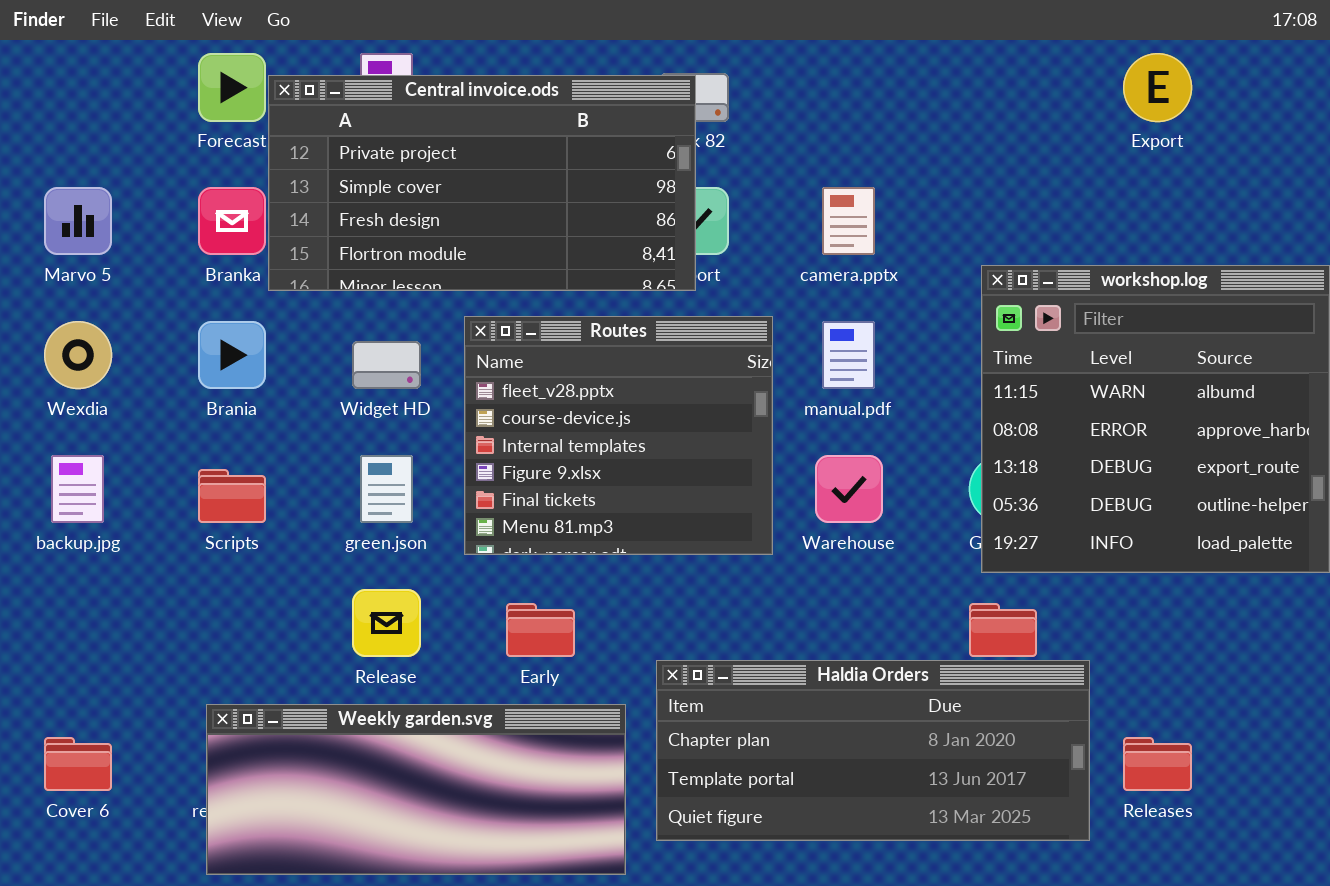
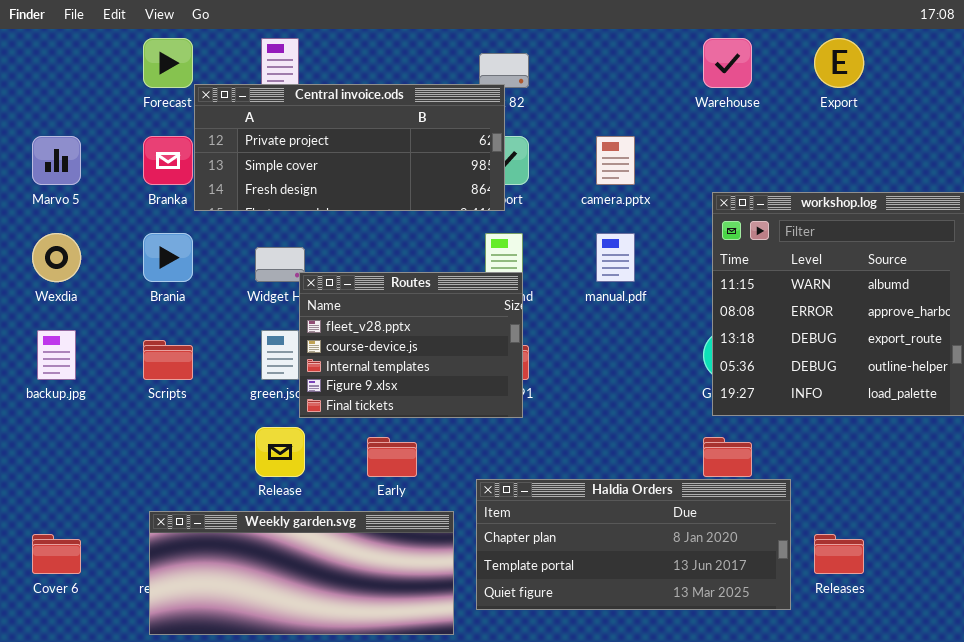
Central invoice.ods: [268,75,696,291] -> [194,84,505,211], resized
Routes: [464,316,773,555] -> [299,272,523,418], moved, resized
Warehouse: [815,455,883,523] -> [703,38,752,88], moved

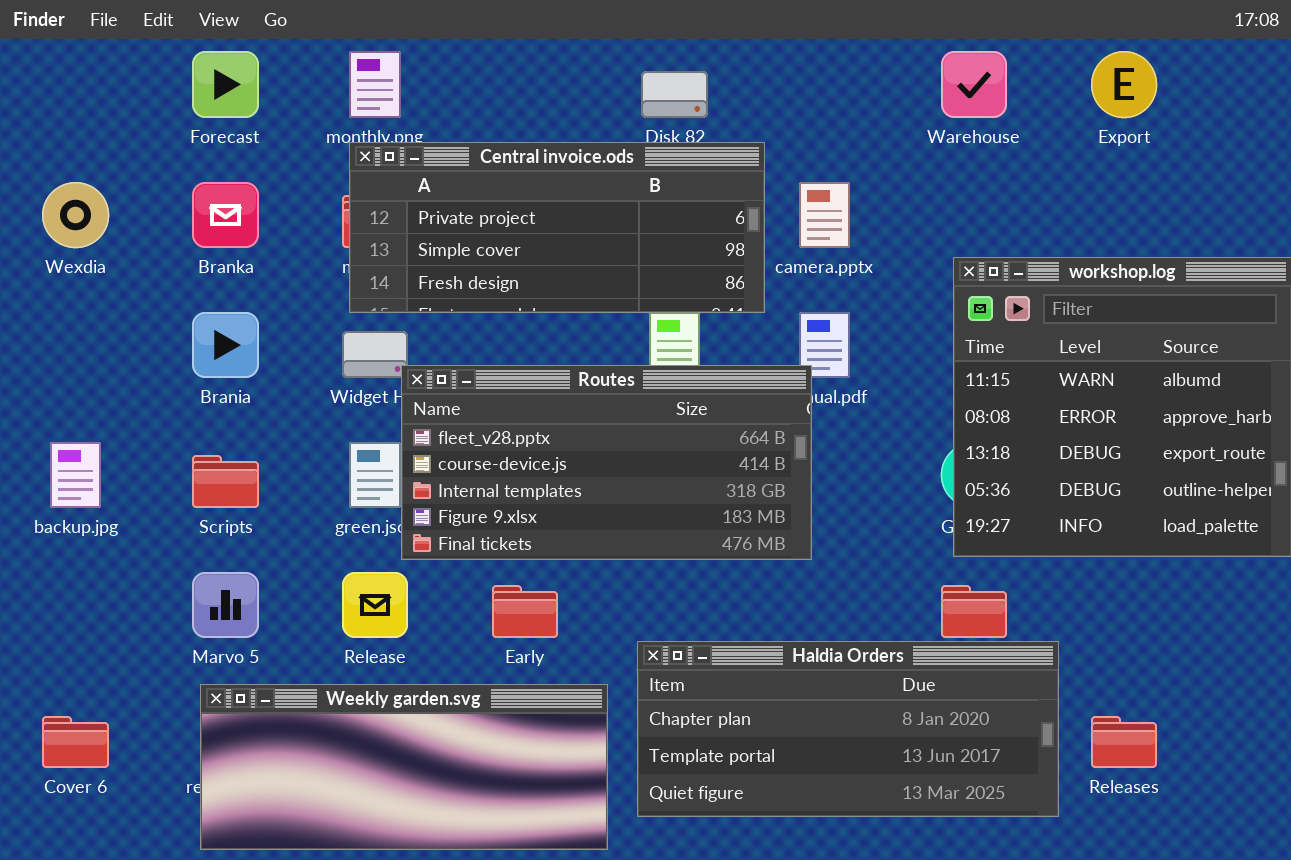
Central invoice.ods: [194,84,505,211] -> [349,142,765,313], moved
Marvo 5: [32,136,81,185] -> [192,572,259,638], moved
Wexdia: [32,233,81,282] -> [42,182,109,248], moved
Routes: [299,272,523,418] -> [401,365,812,560], resized

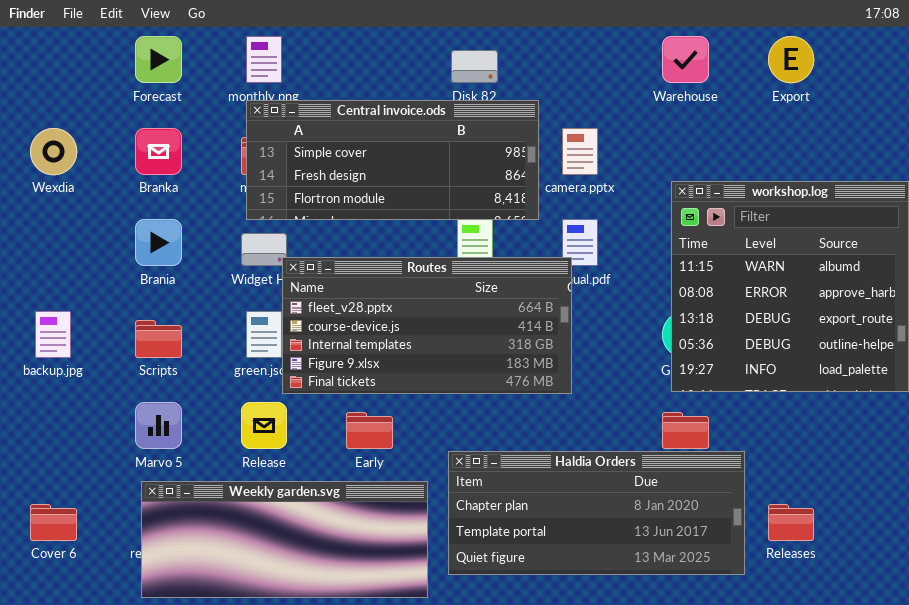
Central invoice.ods: [349,142,765,313] -> [246,100,539,220], scrolled down 1 row

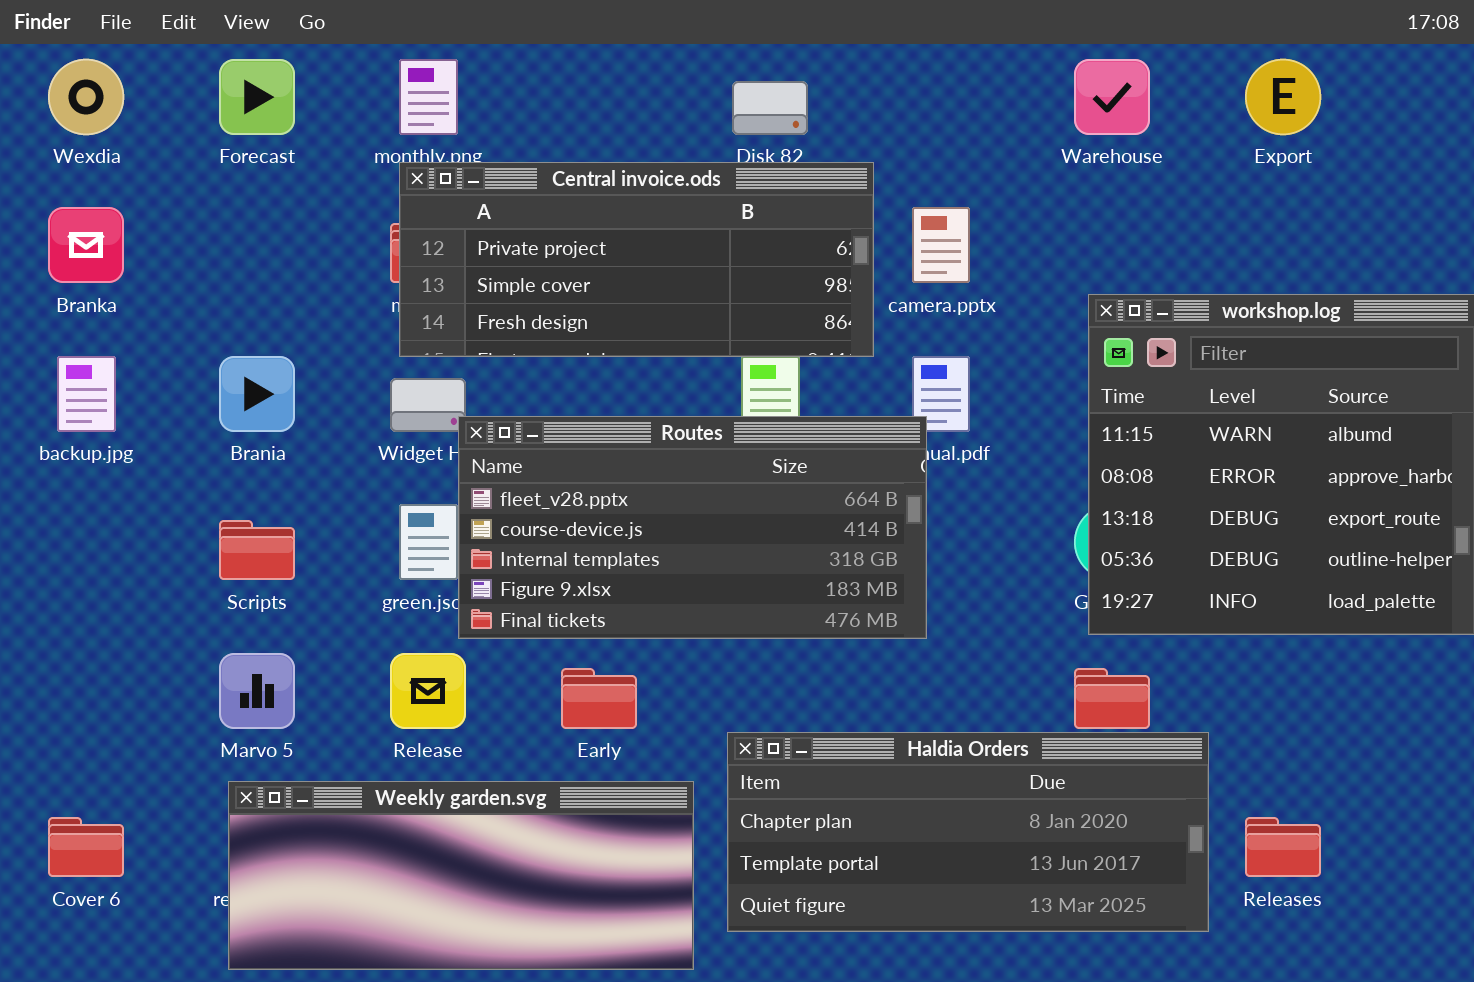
Central invoice.ods: [246,100,539,220] -> [399,162,874,357], scrolled up 1 row
Wexdia: [30,128,77,175] -> [48,59,124,135], moved
Branka: [135,128,182,175] -> [48,207,124,283], moved
backup.jpg: [35,311,71,358] -> [57,356,116,432], moved

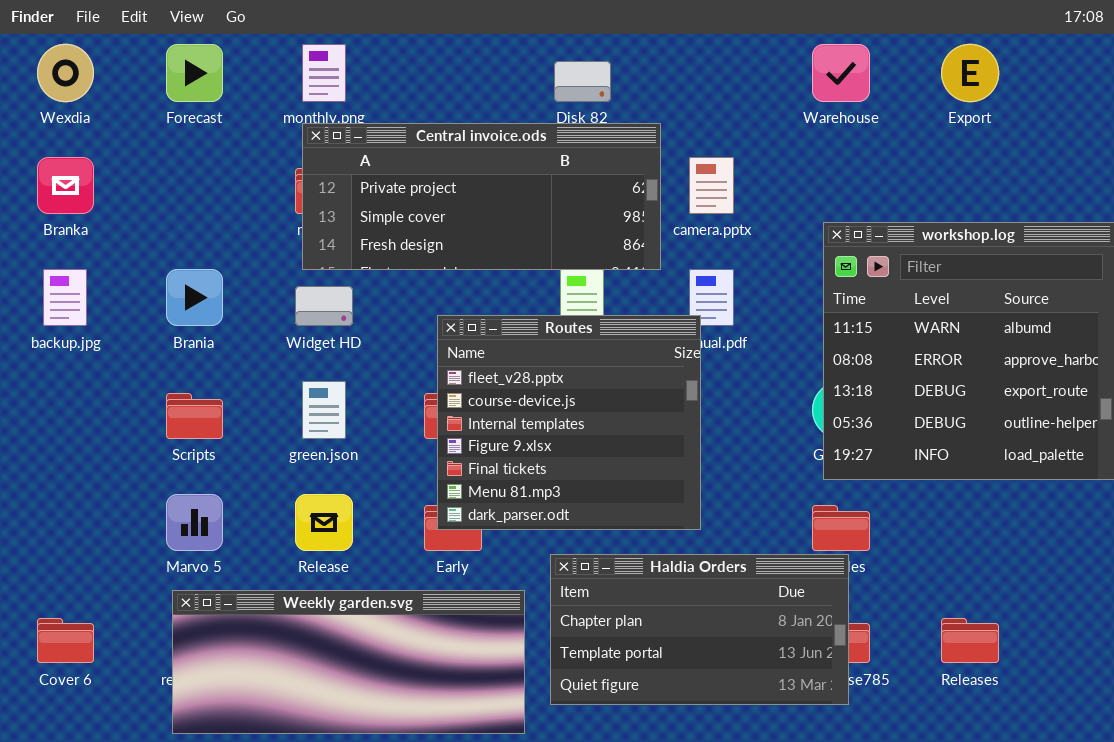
Routes: [458,416,927,639] -> [437,315,701,530], resized
Haldia Orders: [727,732,1209,932] -> [550,554,849,705], resized

